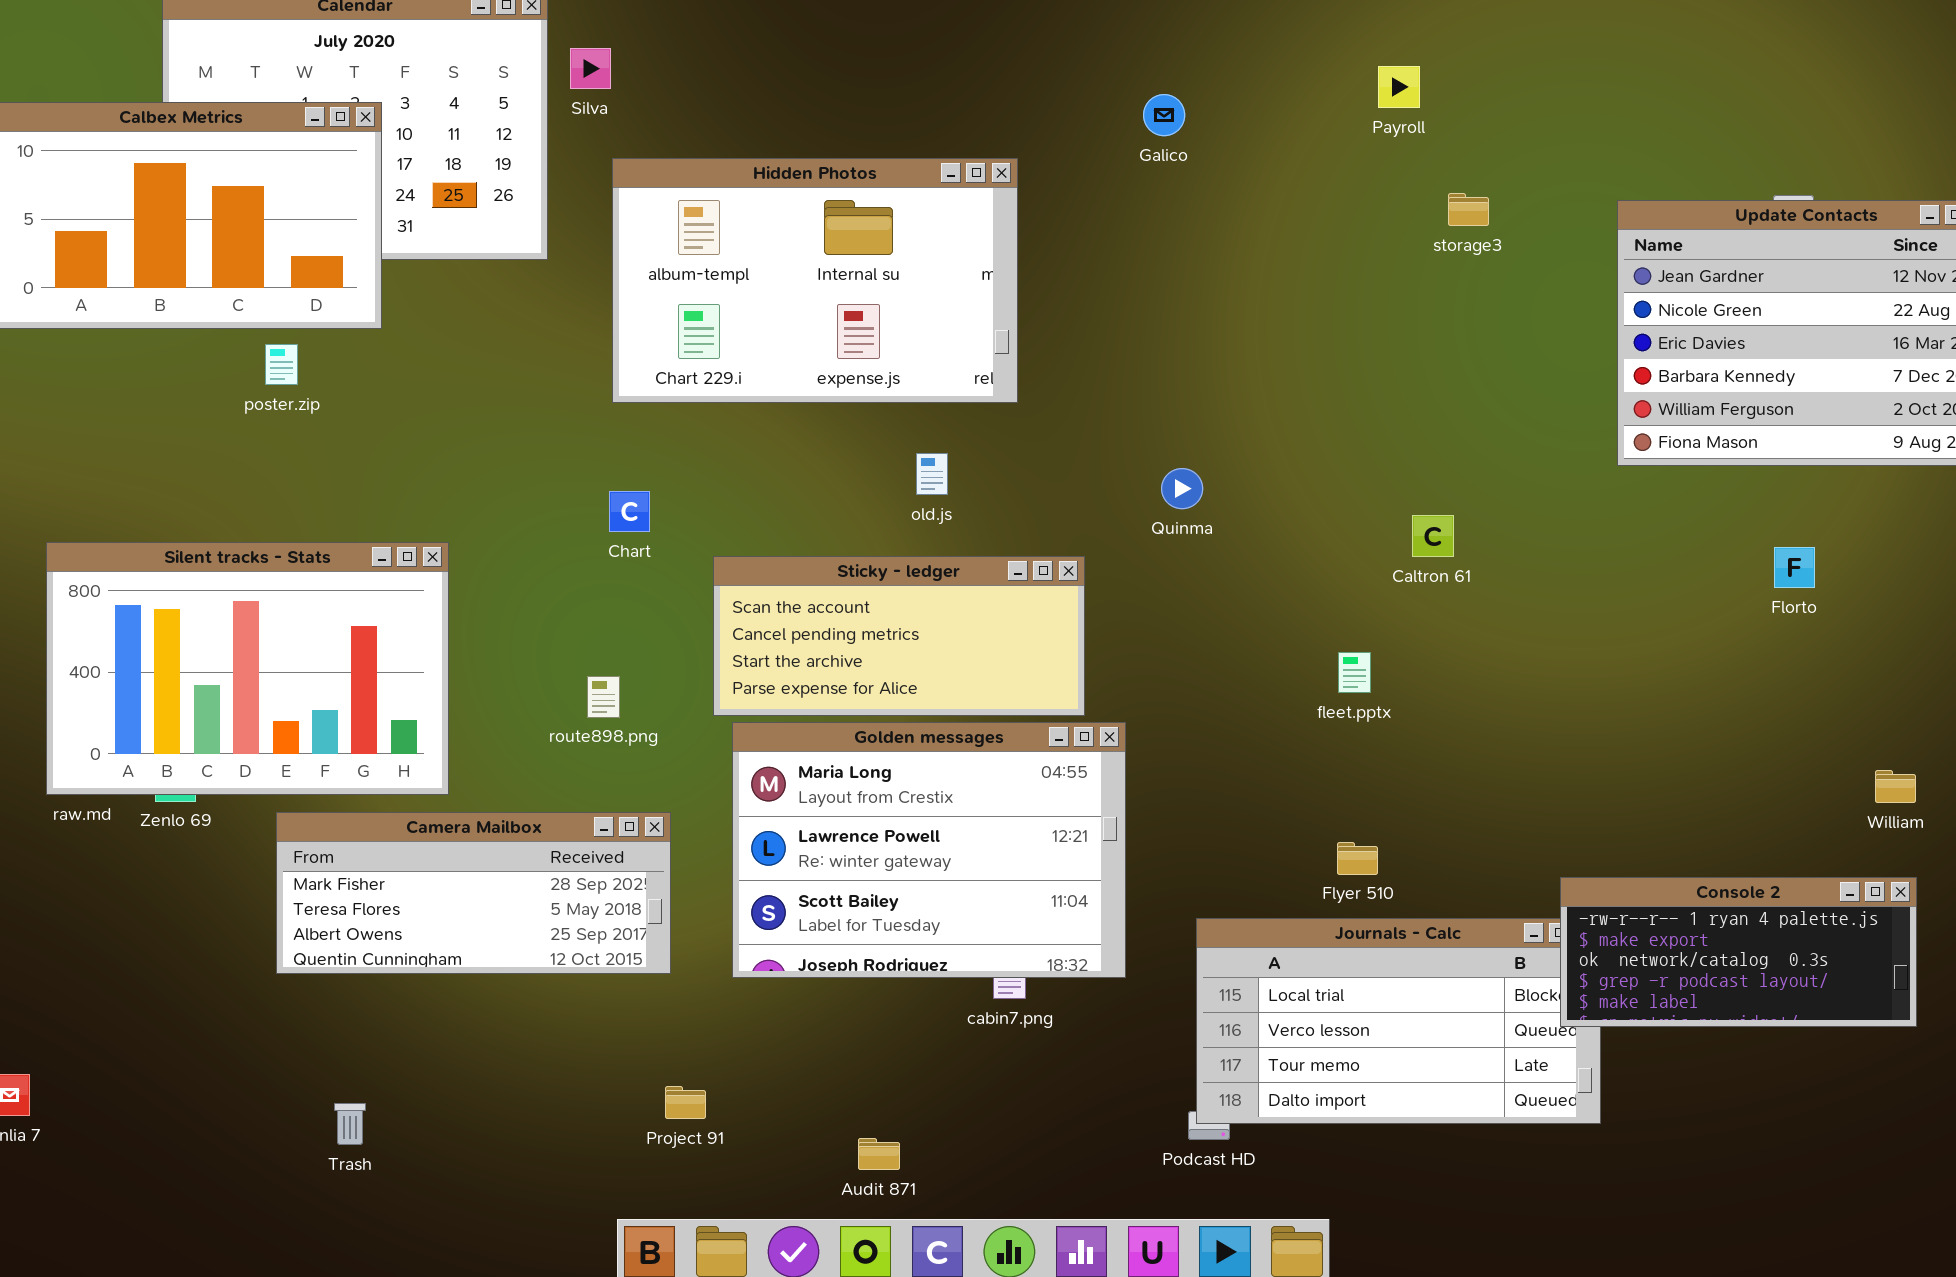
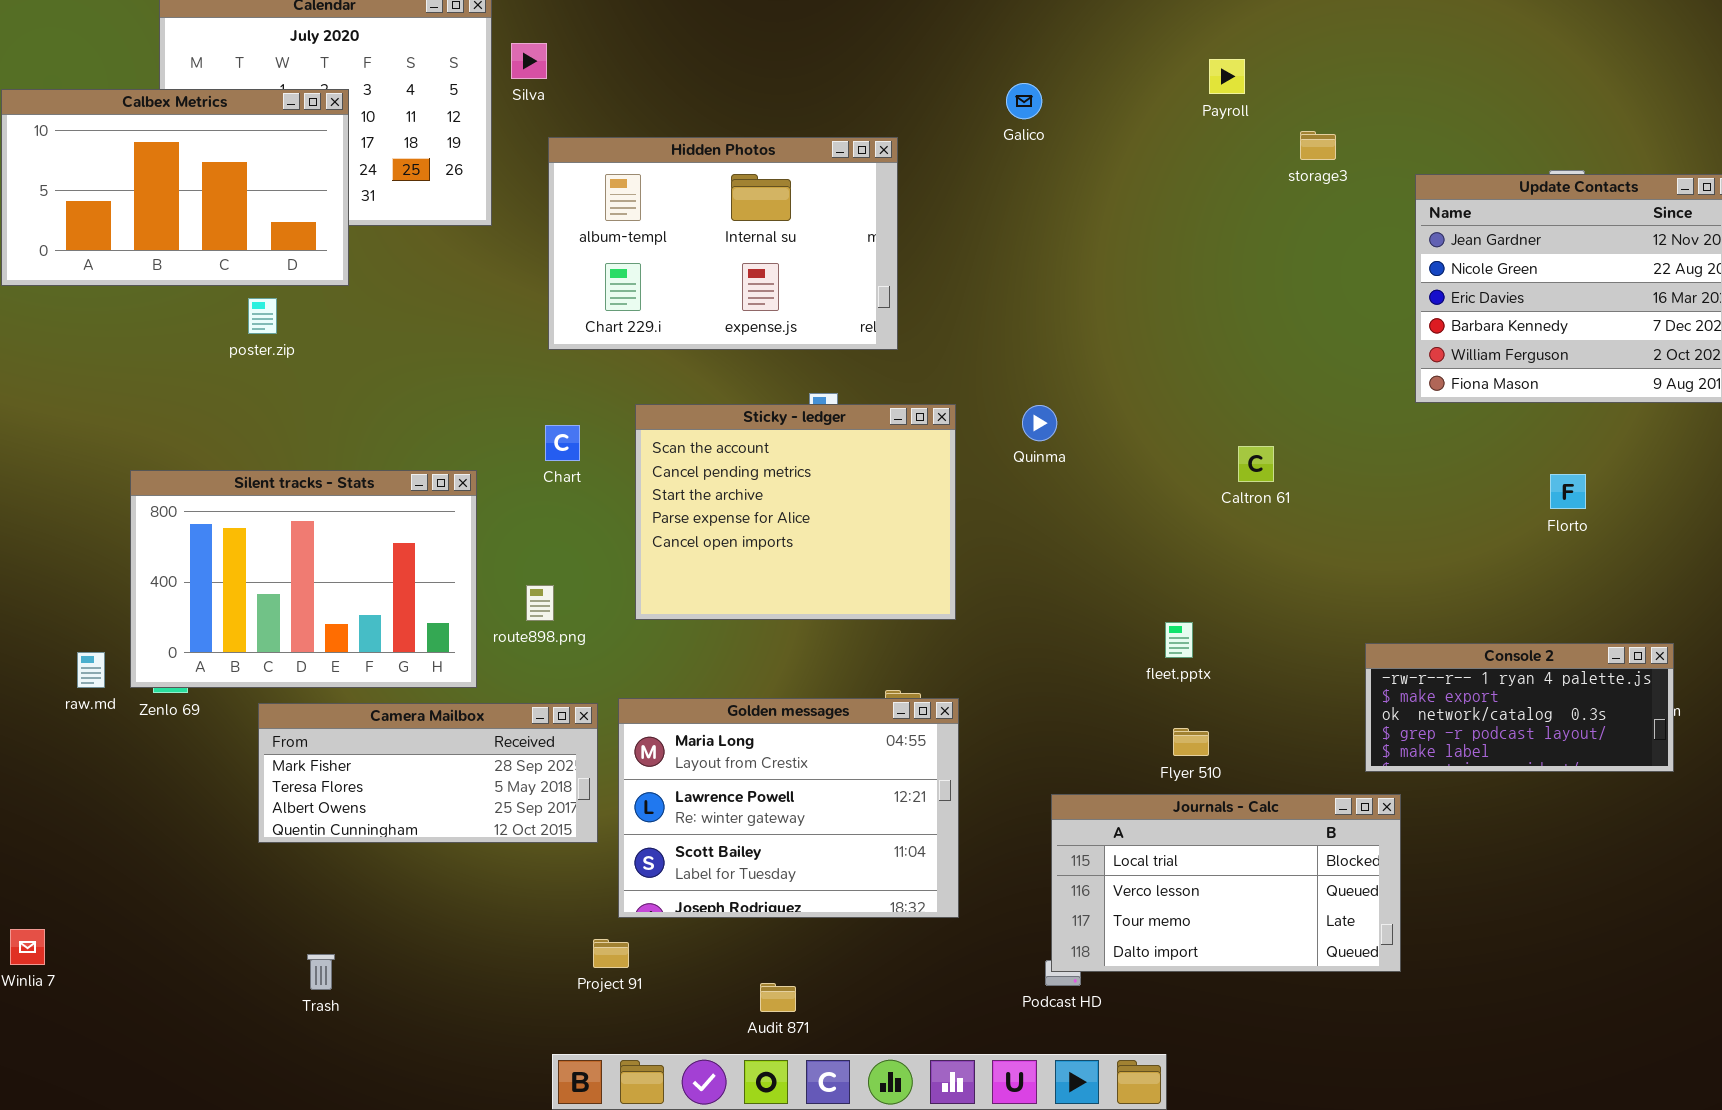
storage3: [1448,193,1489,226] -> [1300,131,1336,160], moved
Silent tracks - Stats: [46,542,449,795] -> [130,470,477,688], moved
Sticky - ledger: [713,556,1085,716] -> [635,404,956,620], resized
fleet.pptx: [1338,652,1371,693] -> [1165,622,1193,658], moved
Golden messages: [732,722,1126,978] -> [618,698,959,918], moved
Console 2: [1560,877,1917,1027] -> [1365,643,1674,772], moved

